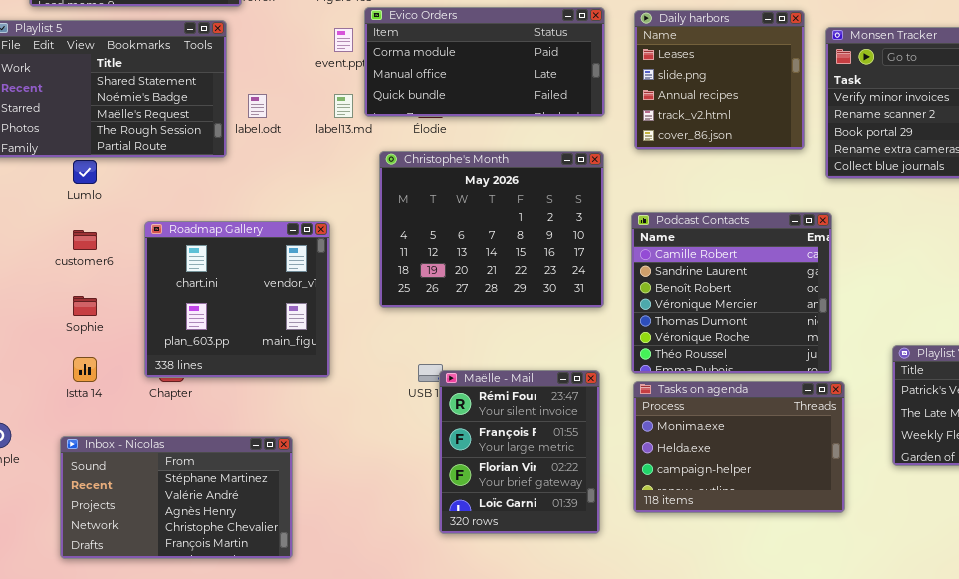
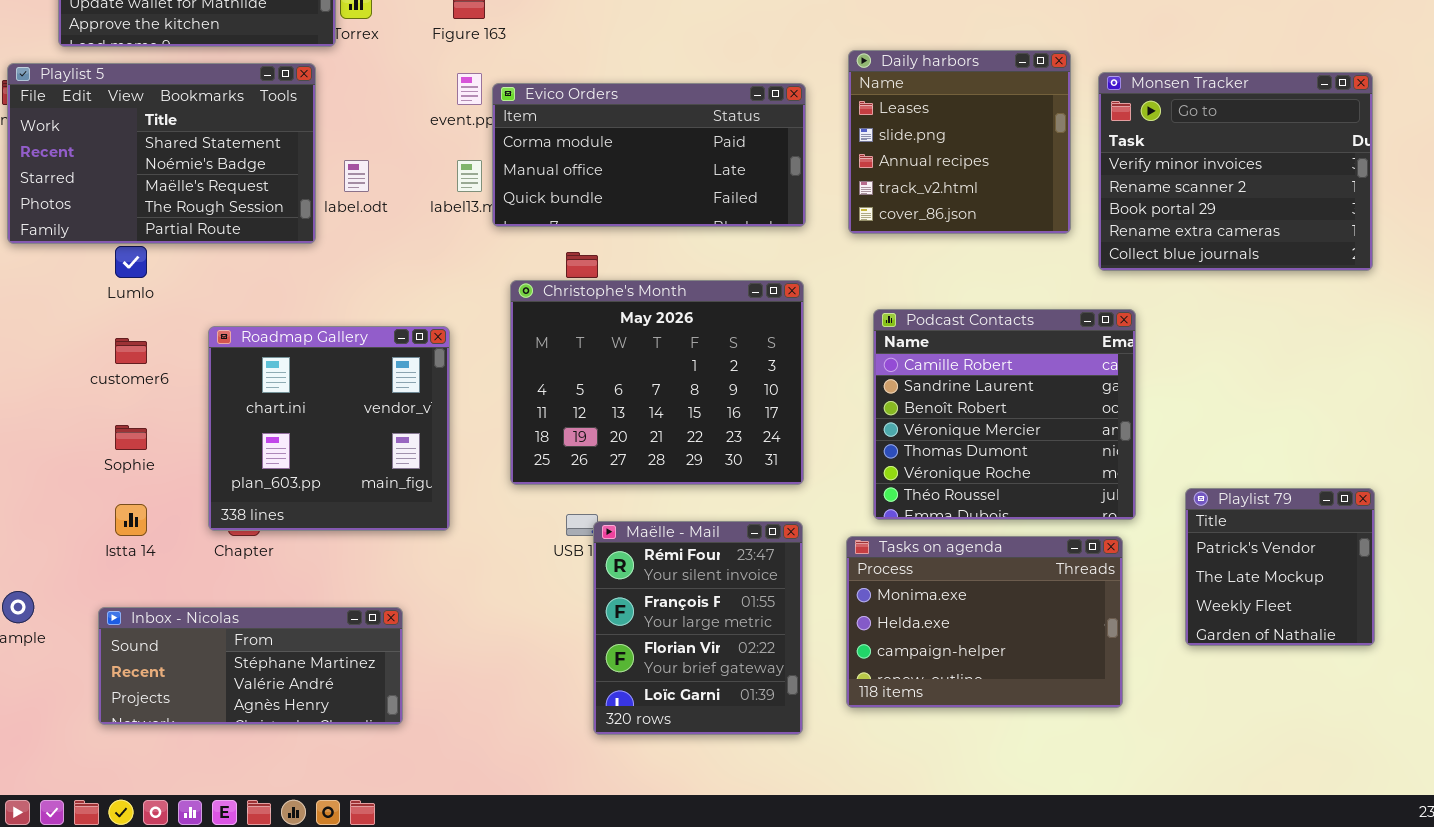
Evico Orders: [364,7,605,117] -> [492,83,806,227], moved
Christophe's Month: [379,151,604,308] -> [510,280,804,485], moved
Podcast Contacts: [631,212,832,374] -> [873,309,1136,520], moved
Inbox - Nicolas: [60,436,293,559] -> [98,607,403,725], resized

